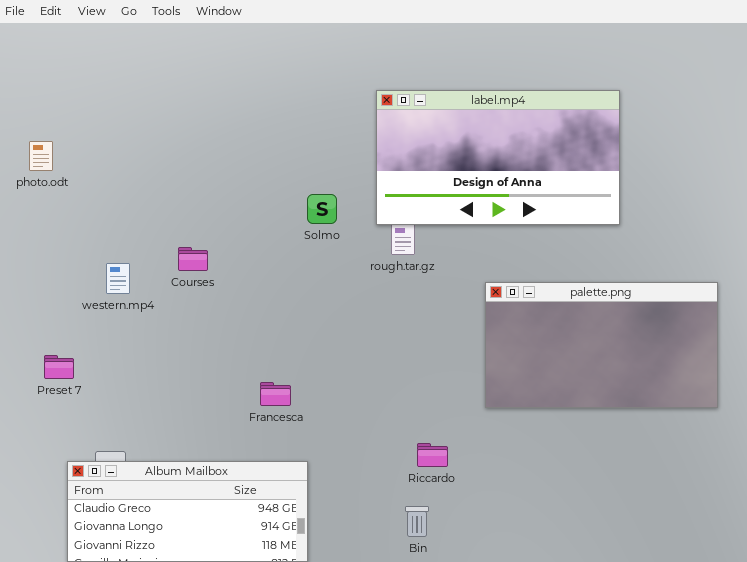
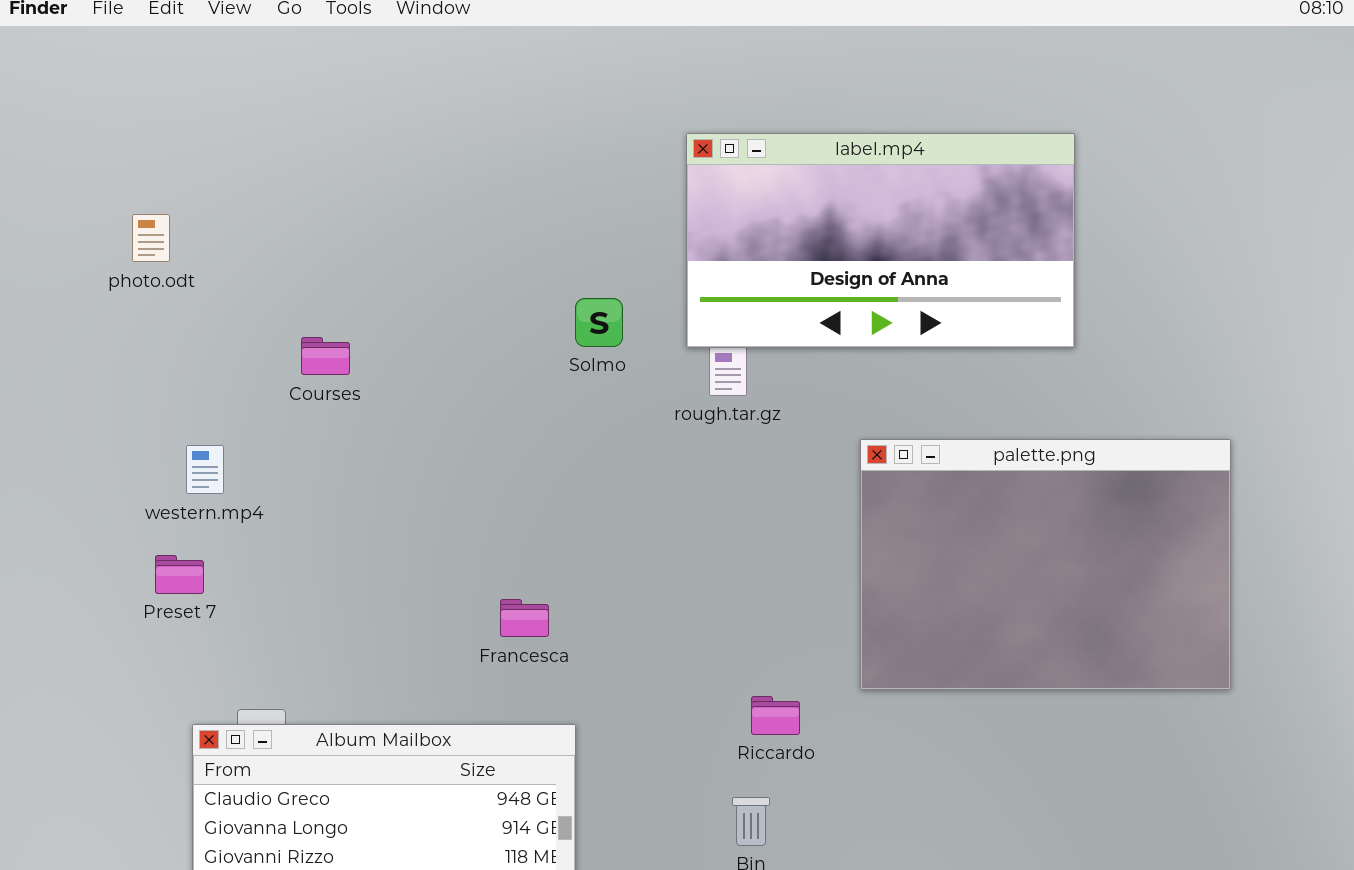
Courses: [178,247,208,271] -> [301,337,350,375], moved
western.mp4: [106,263,130,294] -> [186,445,224,494], moved
palette.png: [485,282,718,408] -> [860,439,1231,690], resized

